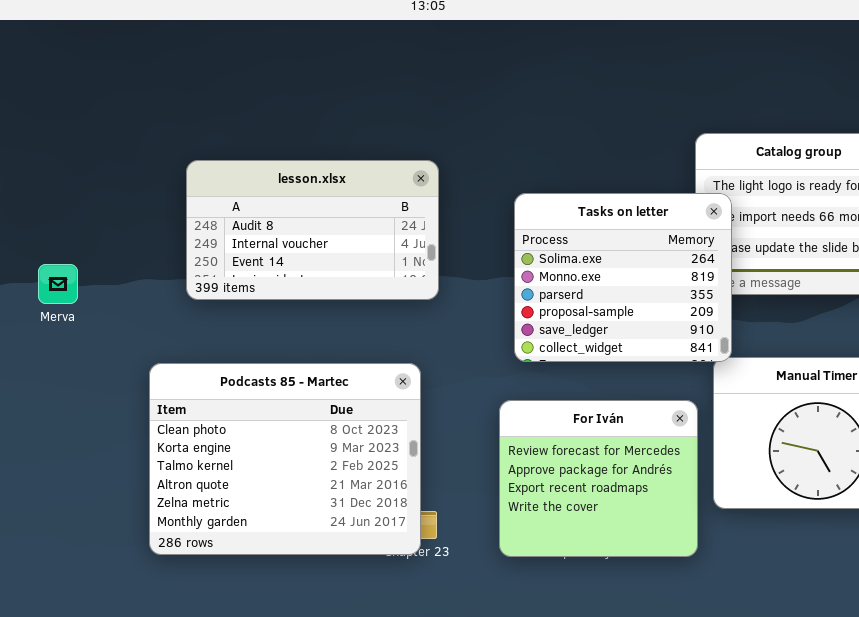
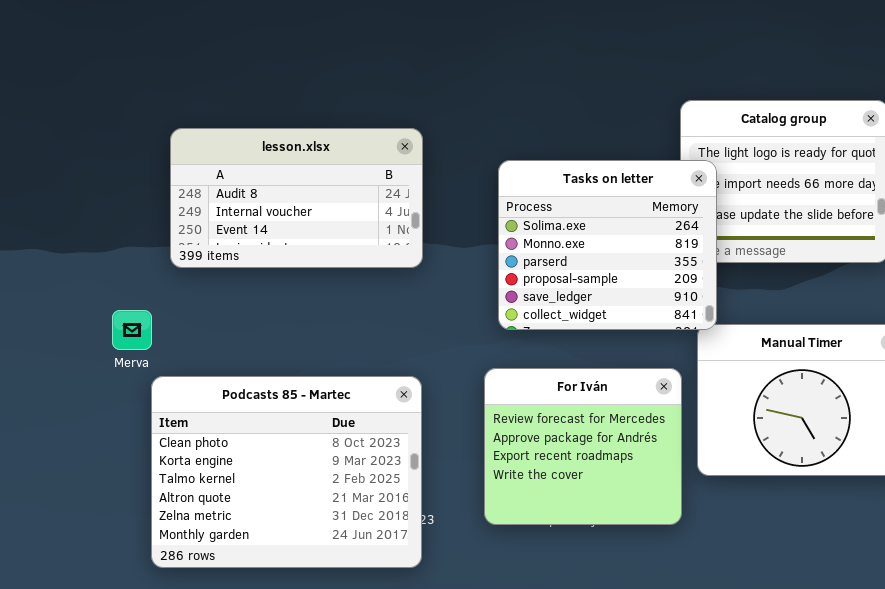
Merva: [38,264,78,304] -> [112,310,152,350], moved
Podcasts 85 - Martec: [149,363,421,555] -> [151,376,422,568], moved

